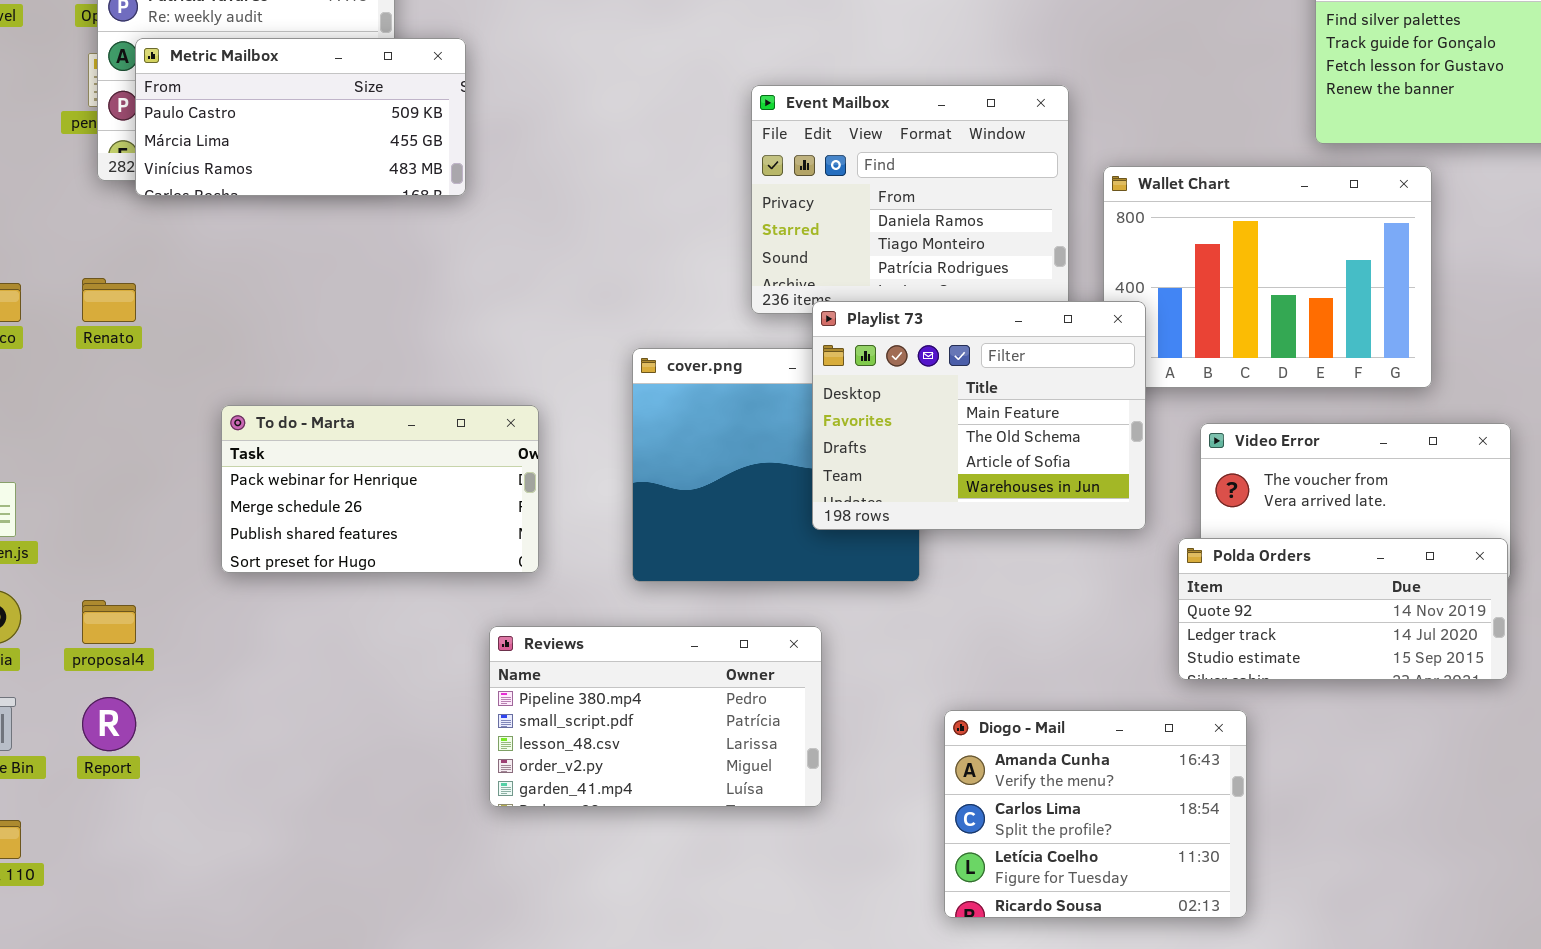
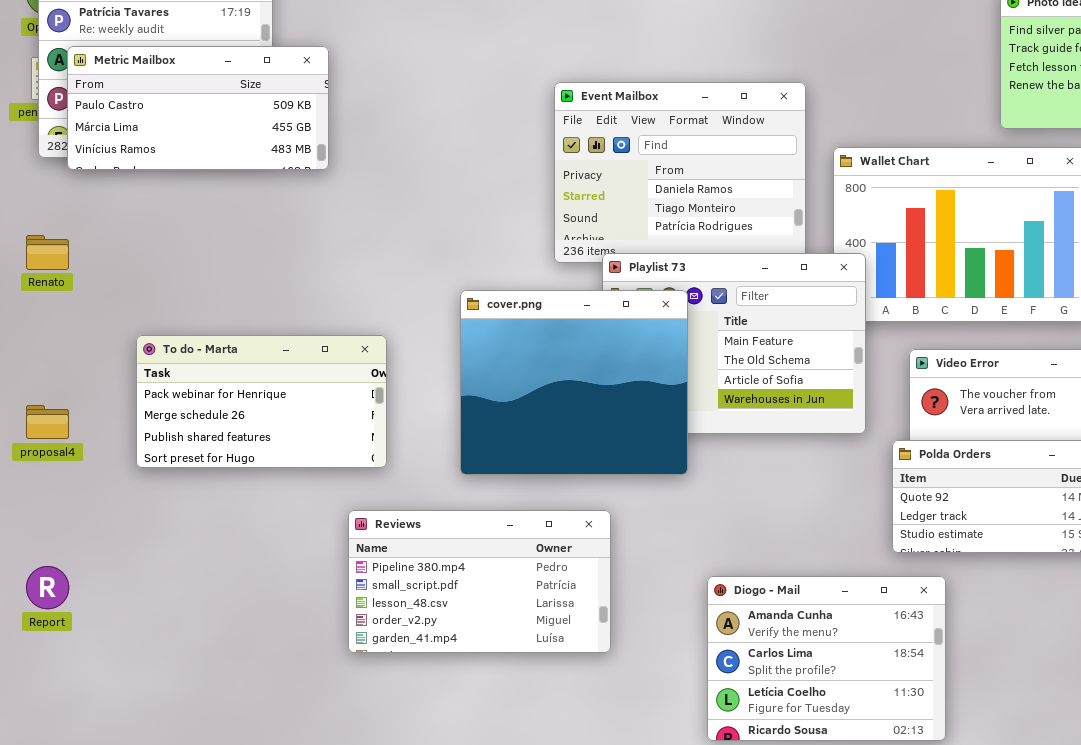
cover.png: [632,348,920,582] -> [460,290,688,475], raised
proposal4: [82,600,136,644] -> [26,405,69,439], moved

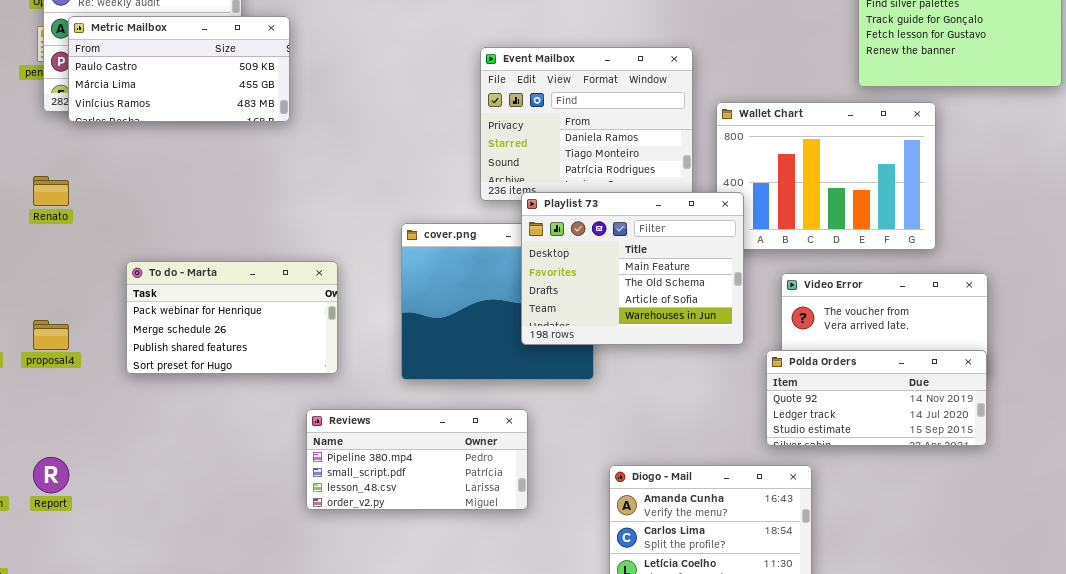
Playlist 73: [602,253,866,434] -> [521,192,744,345], raised
Reviews: [348,510,611,653] -> [306,409,528,510], resized

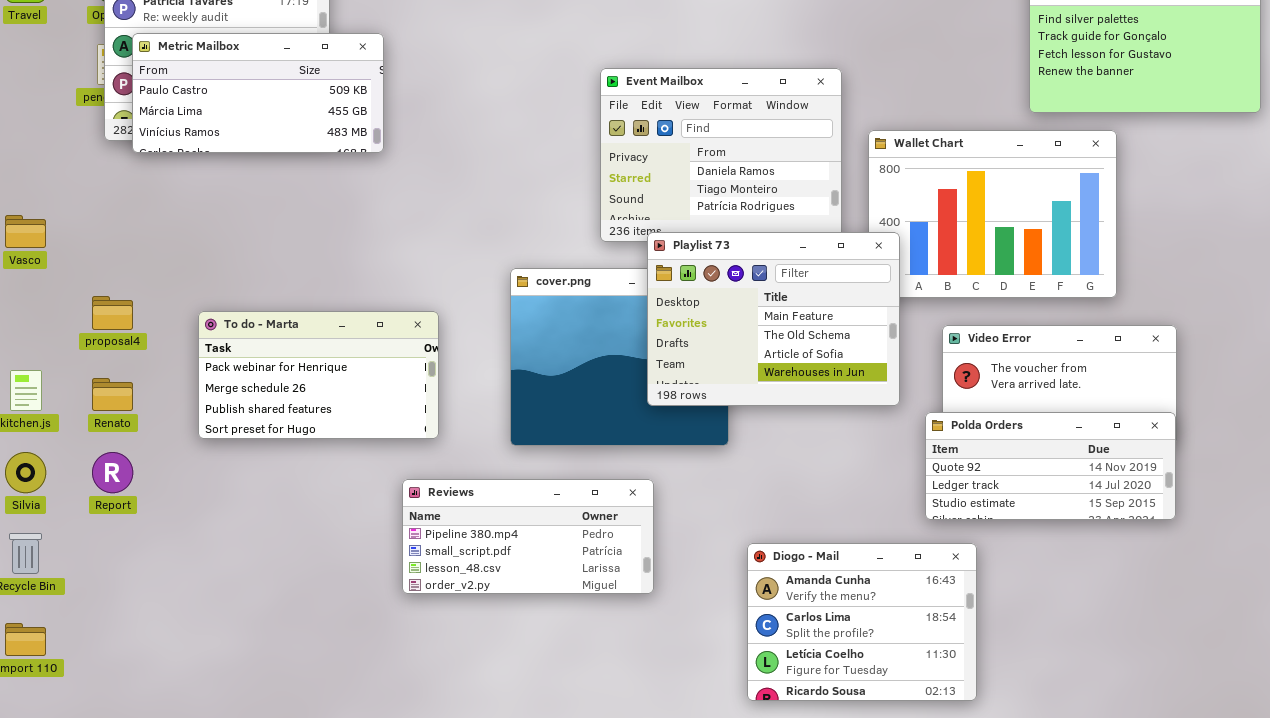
Renato: [33,176,69,206] -> [92,378,133,411], moved
proposal4: [33,320,69,350] -> [92,296,133,330], moved
Report: [33,457,69,493] -> [92,452,133,493], moved

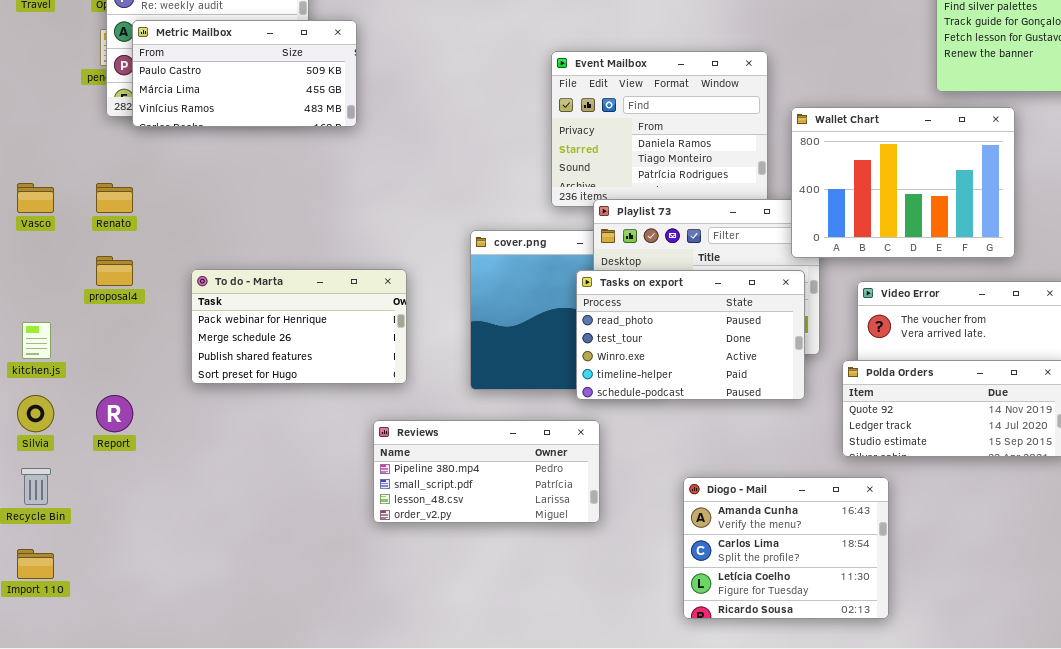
Wallet Chart: [868,130,1117,298] -> [791,107,1015,258], raised
Tasks on export: none -> [576,270,805,400], opened
Renato: [92,378,133,411] -> [96,183,133,213], moved

